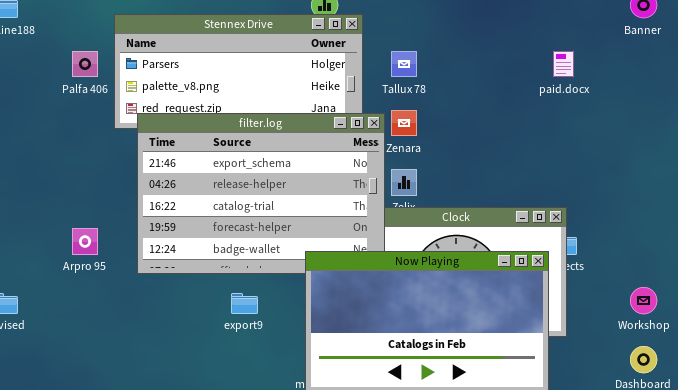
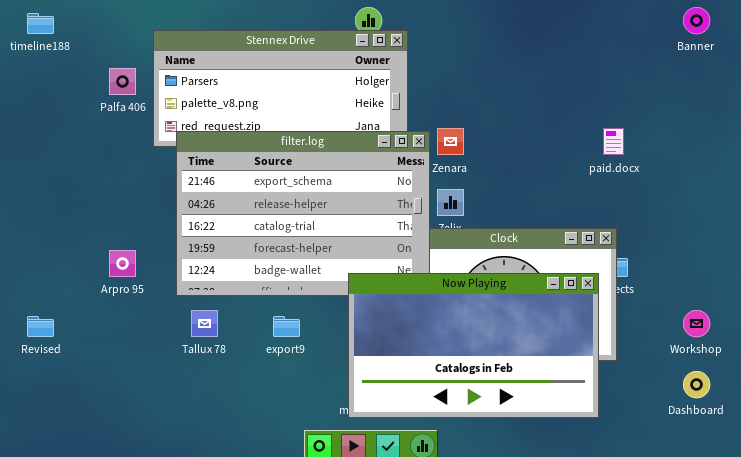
Tallux 78: [391,51,417,77] -> [191,310,218,337], moved
paid.docx: [553,51,574,77] -> [603,128,624,155], moved

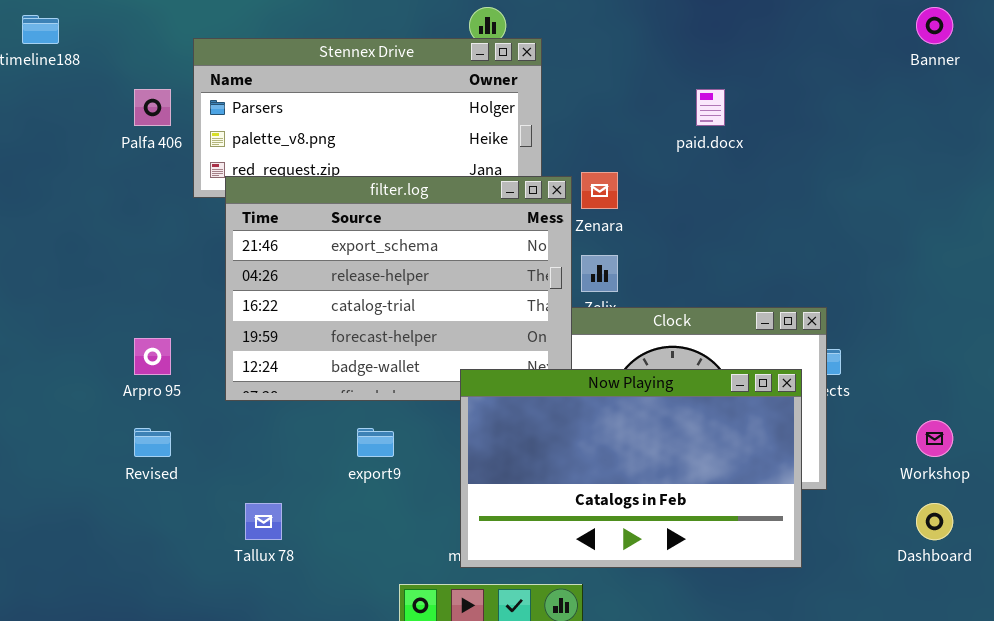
paid.docx: [603,128,624,155] -> [696,89,725,126], moved
Tallux 78: [191,310,218,337] -> [245,503,282,540], moved
Revised: [27,316,54,337] -> [134,428,171,457], moved

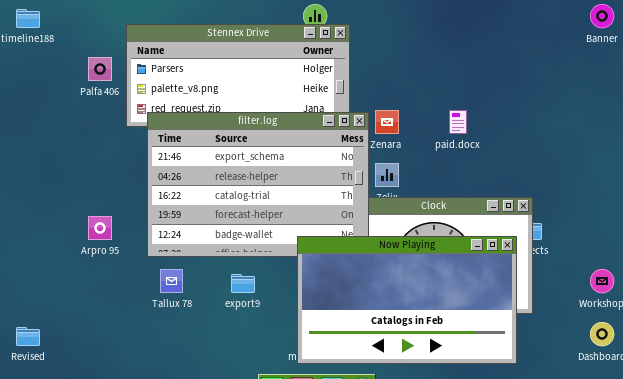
paid.docx: [696,89,725,126] -> [449,110,467,134], moved
Revised: [134,428,171,457] -> [16,327,40,346], moved
Tallux 78: [245,503,282,540] -> [160,269,183,293], moved

